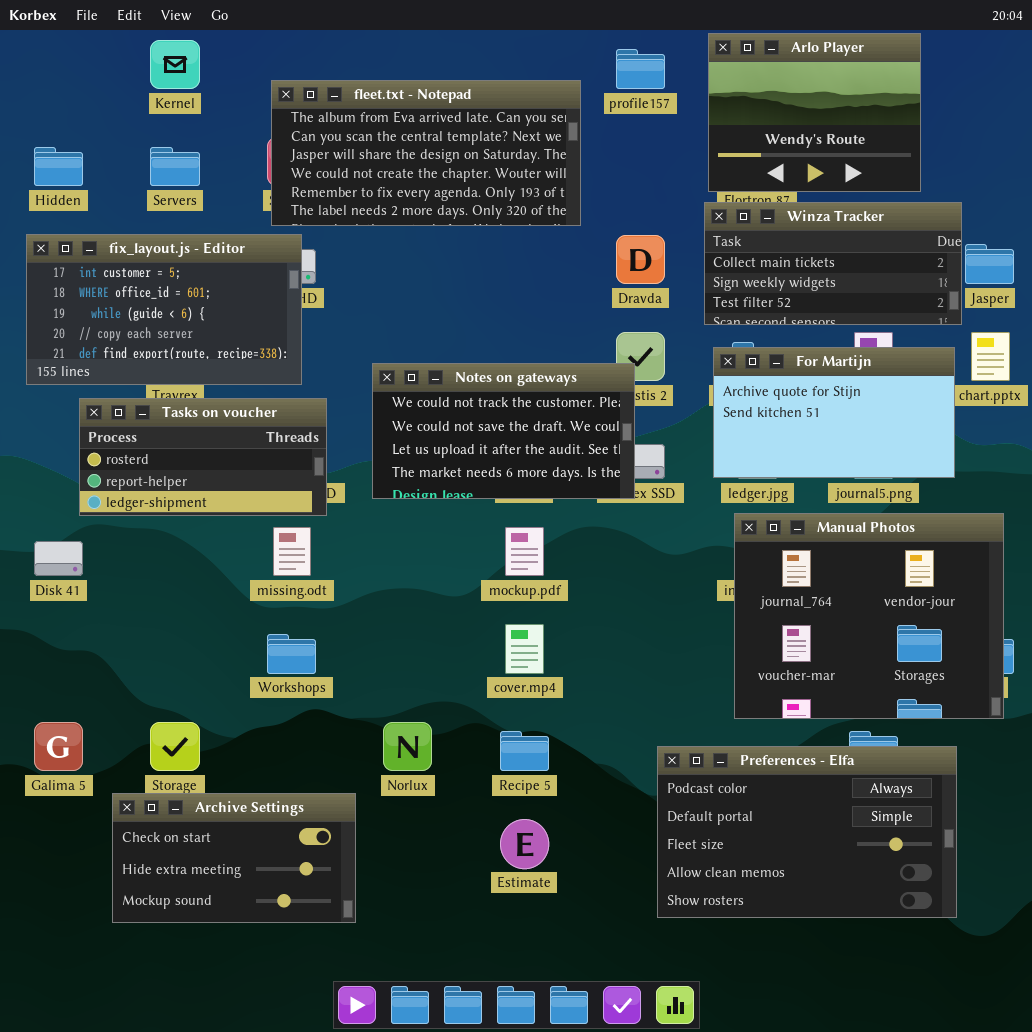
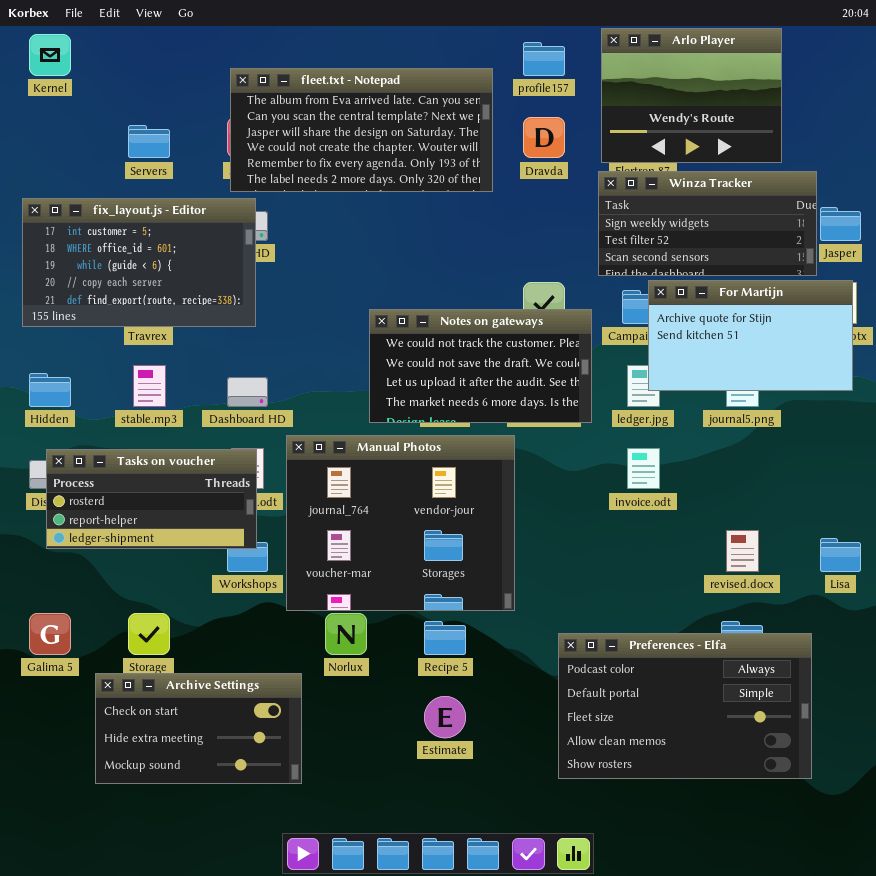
Kernel: [150,40,200,89] -> [29,34,71,76], moved
Hidden: [34,147,83,186] -> [29,373,71,407], moved
Winza Tracker: [704,202,962,325] -> [598,171,817,276], scrolled down 1 row
Dravda: [616,235,665,284] -> [523,117,565,158], moved
For Martijn: [713,347,955,478] -> [648,280,853,391], moved
Notes on gateways: [372,363,635,499] -> [369,309,592,423], moved
Tasks on voucher: [79,398,327,516] -> [46,449,257,549], moved
Manual Photos: [734,513,1004,719] -> [286,435,515,611], moved

